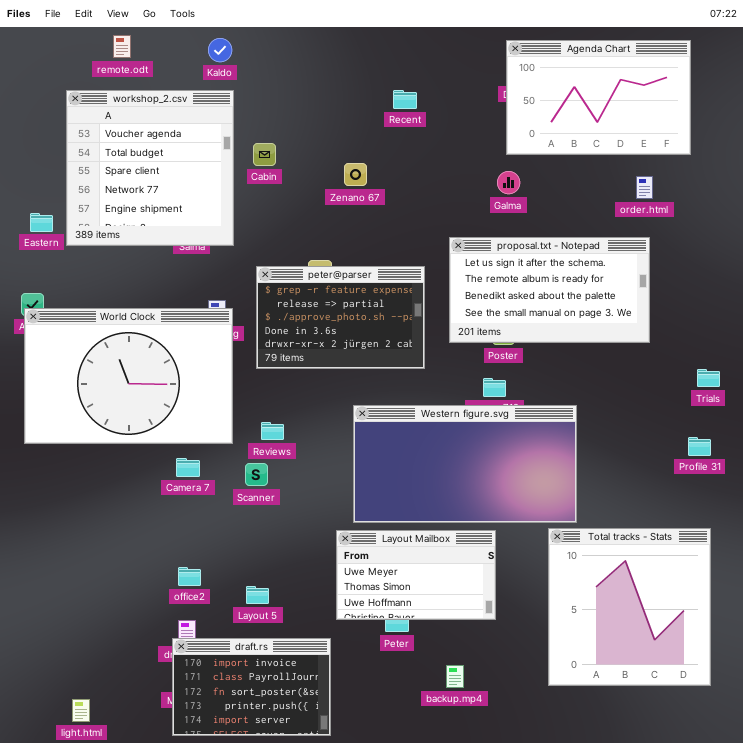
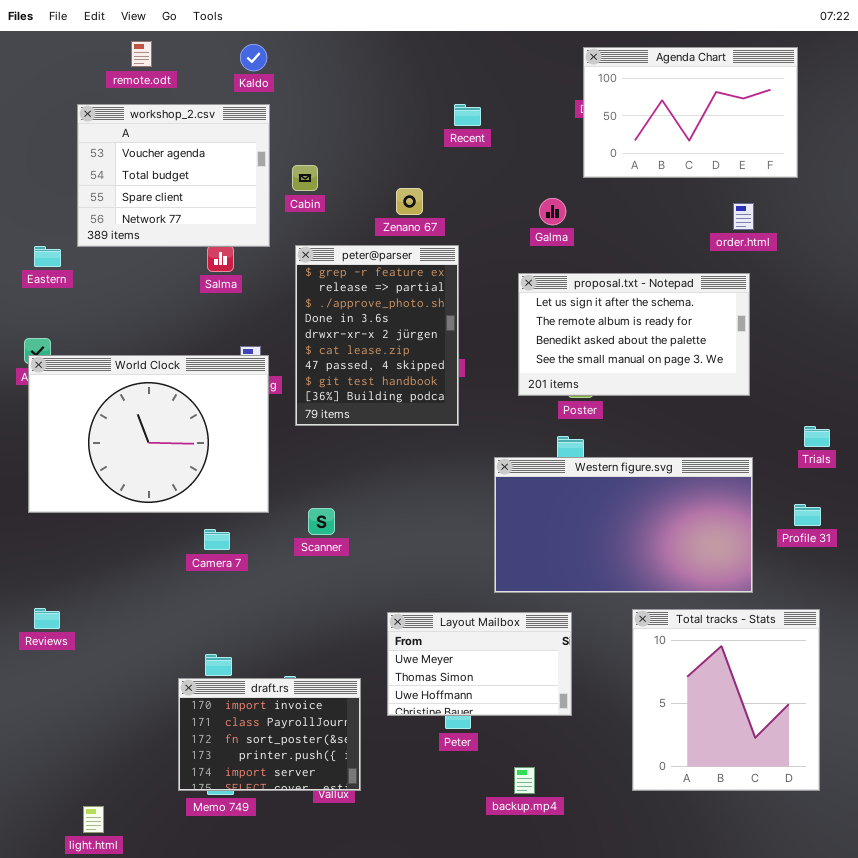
workshop_2.csv: [66,90,234,246] -> [77,104,270,247], resized
Galma: [497,171,520,194] -> [539,198,566,225], moved
peter@parser: [256,266,425,369] -> [295,245,459,426], resized
Western figure.svg: [353,405,577,523] -> [494,457,753,593], moved
Reviews: [261,422,284,440] -> [34,608,60,629], moved
Scanner: [245,463,268,486] -> [308,508,335,535], moved
draft.rs: [172,638,331,736] -> [178,678,361,791], moved

